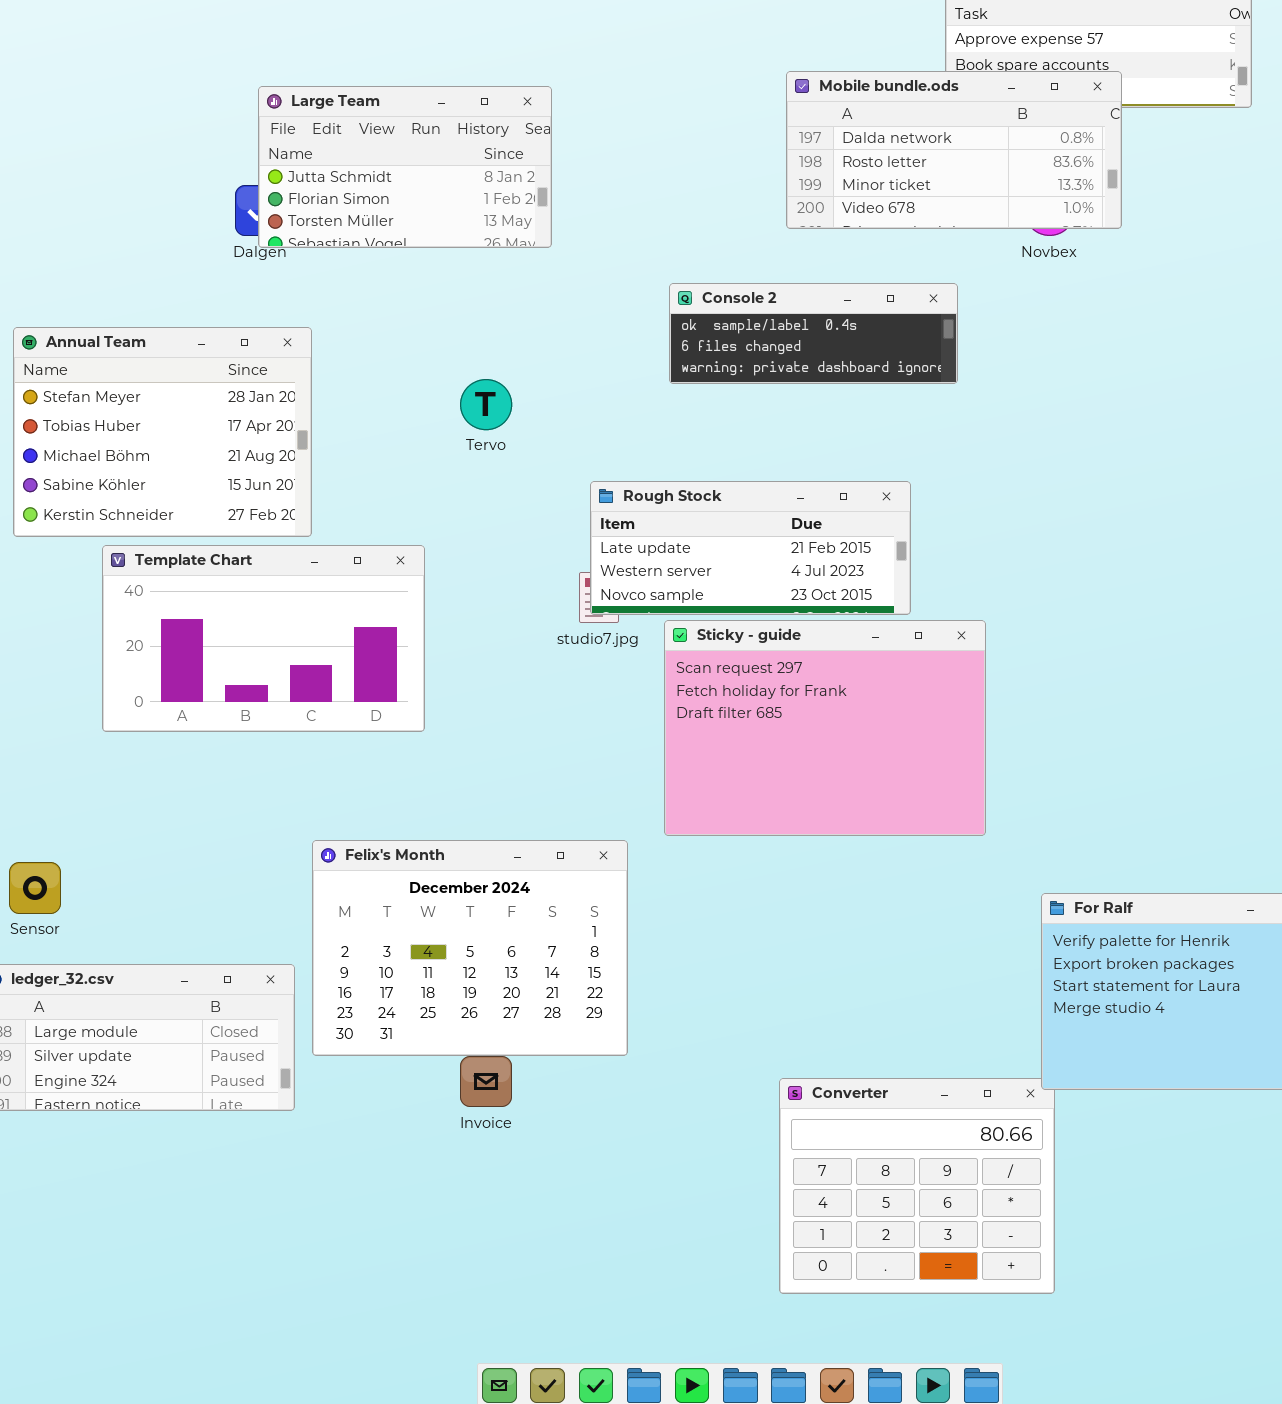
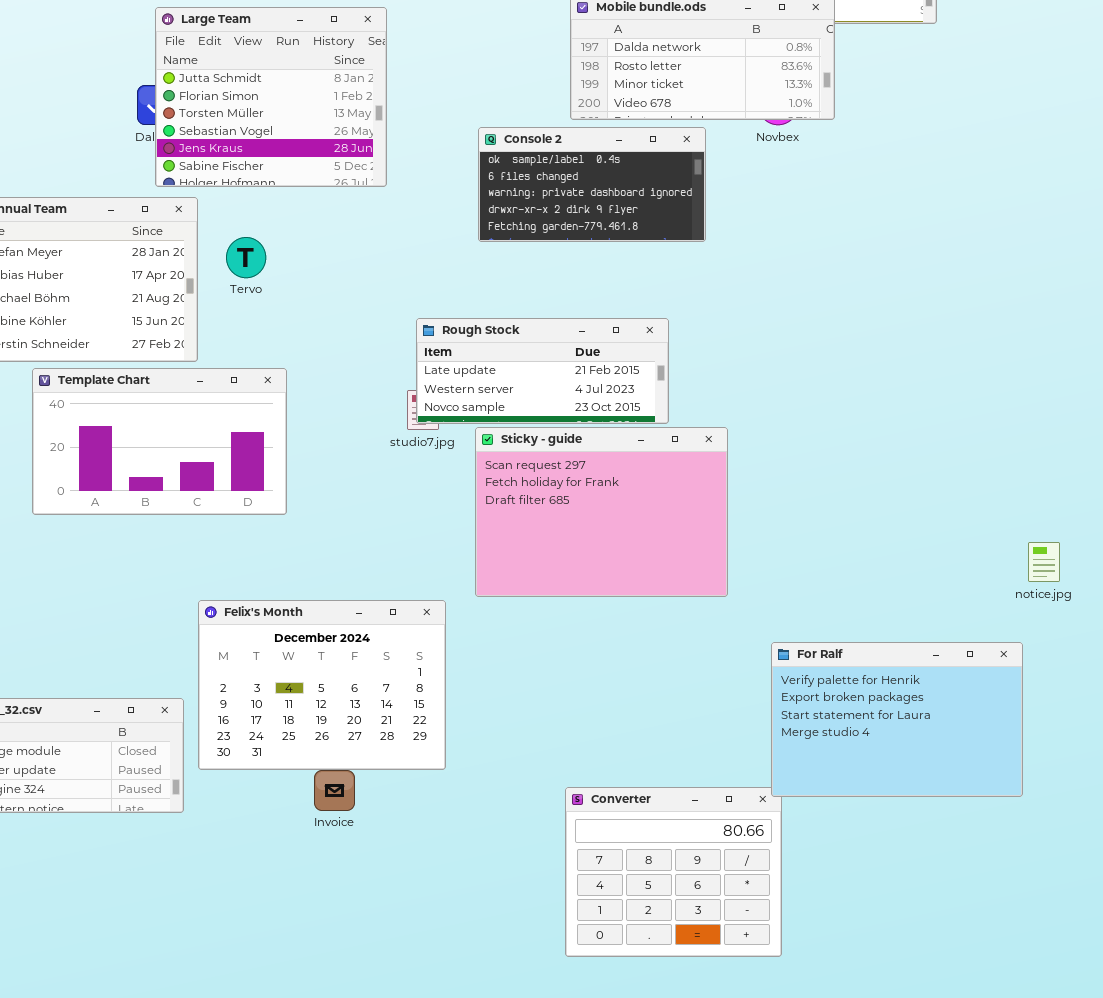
Large Team: [258,86,552,248] -> [155,7,387,187], resized
Console 2: [669,283,958,384] -> [478,127,706,242], resized
Tervo: [460,379,512,430] -> [226,237,266,278], moved

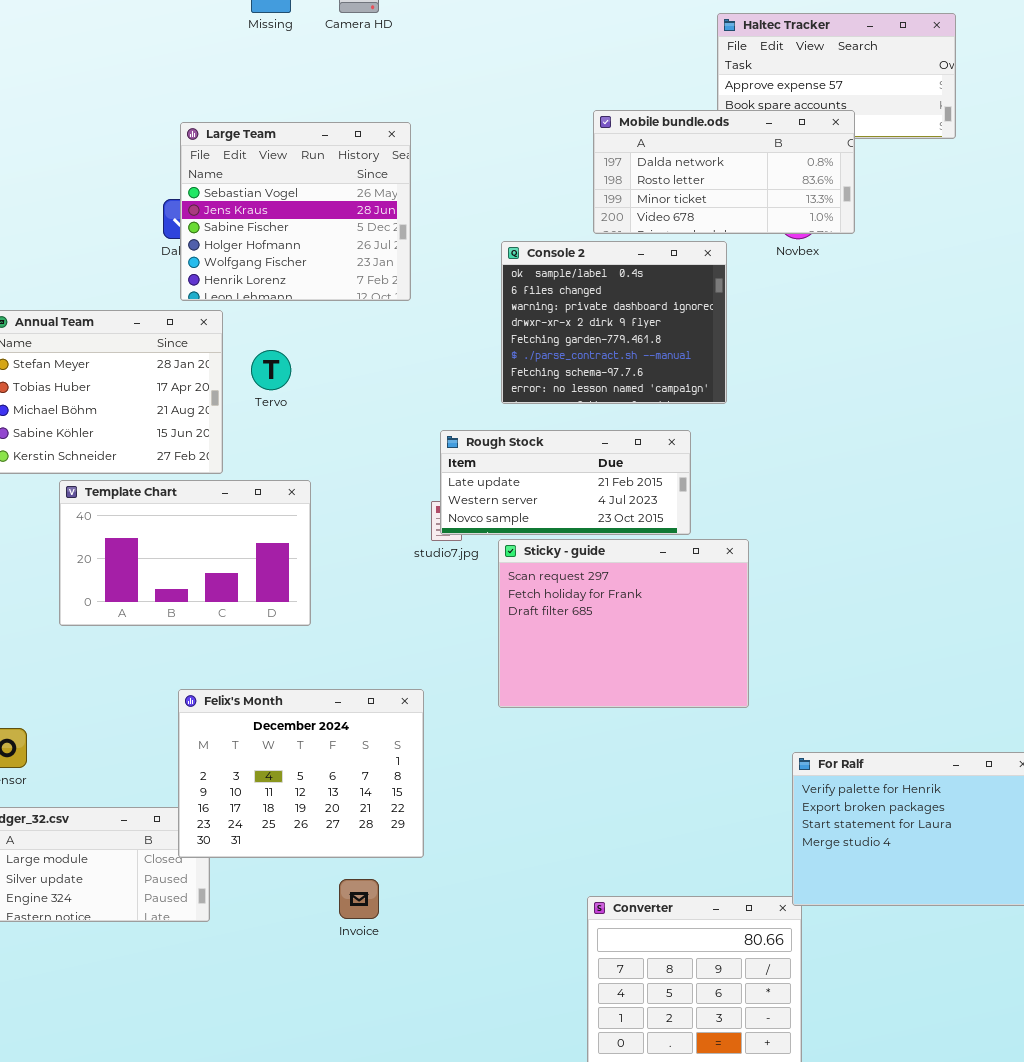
Large Team: [155,7,387,187] -> [180,122,411,301], scrolled down 3 rows
Console 2: [478,127,706,242] -> [501,241,727,404], resized
Felix's Month: [198,600,446,770] -> [178,689,424,858], moved

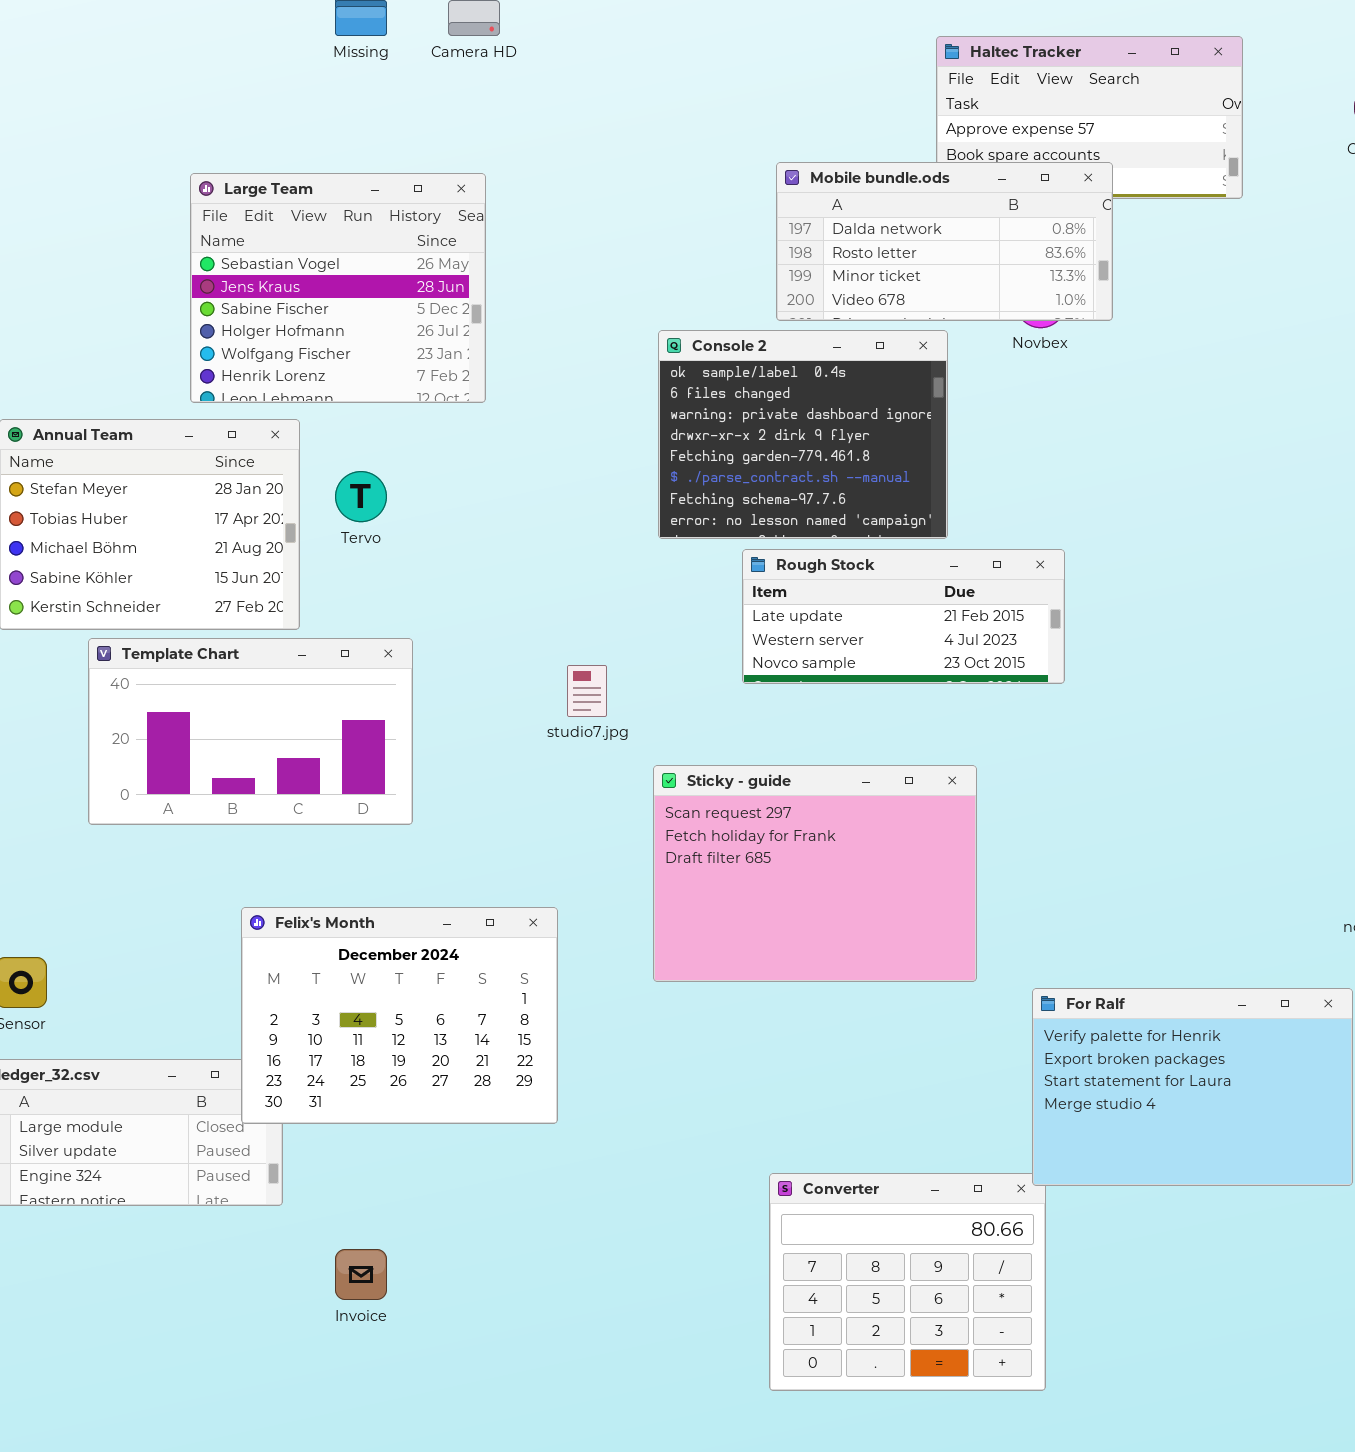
Large Team: [180,122,411,301] -> [190,173,486,403], moved
Rough Stock: [440,430,691,535] -> [742,549,1065,684], moved
Sticky - guide: [498,539,749,708] -> [653,765,977,982], moved
Invoice: [339,879,379,919] -> [335,1249,387,1300], moved

